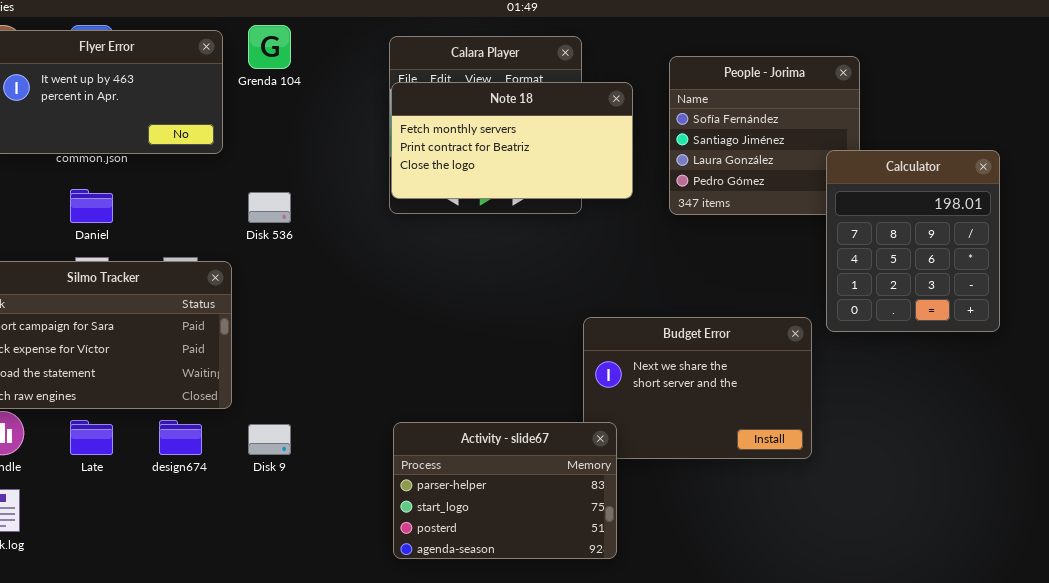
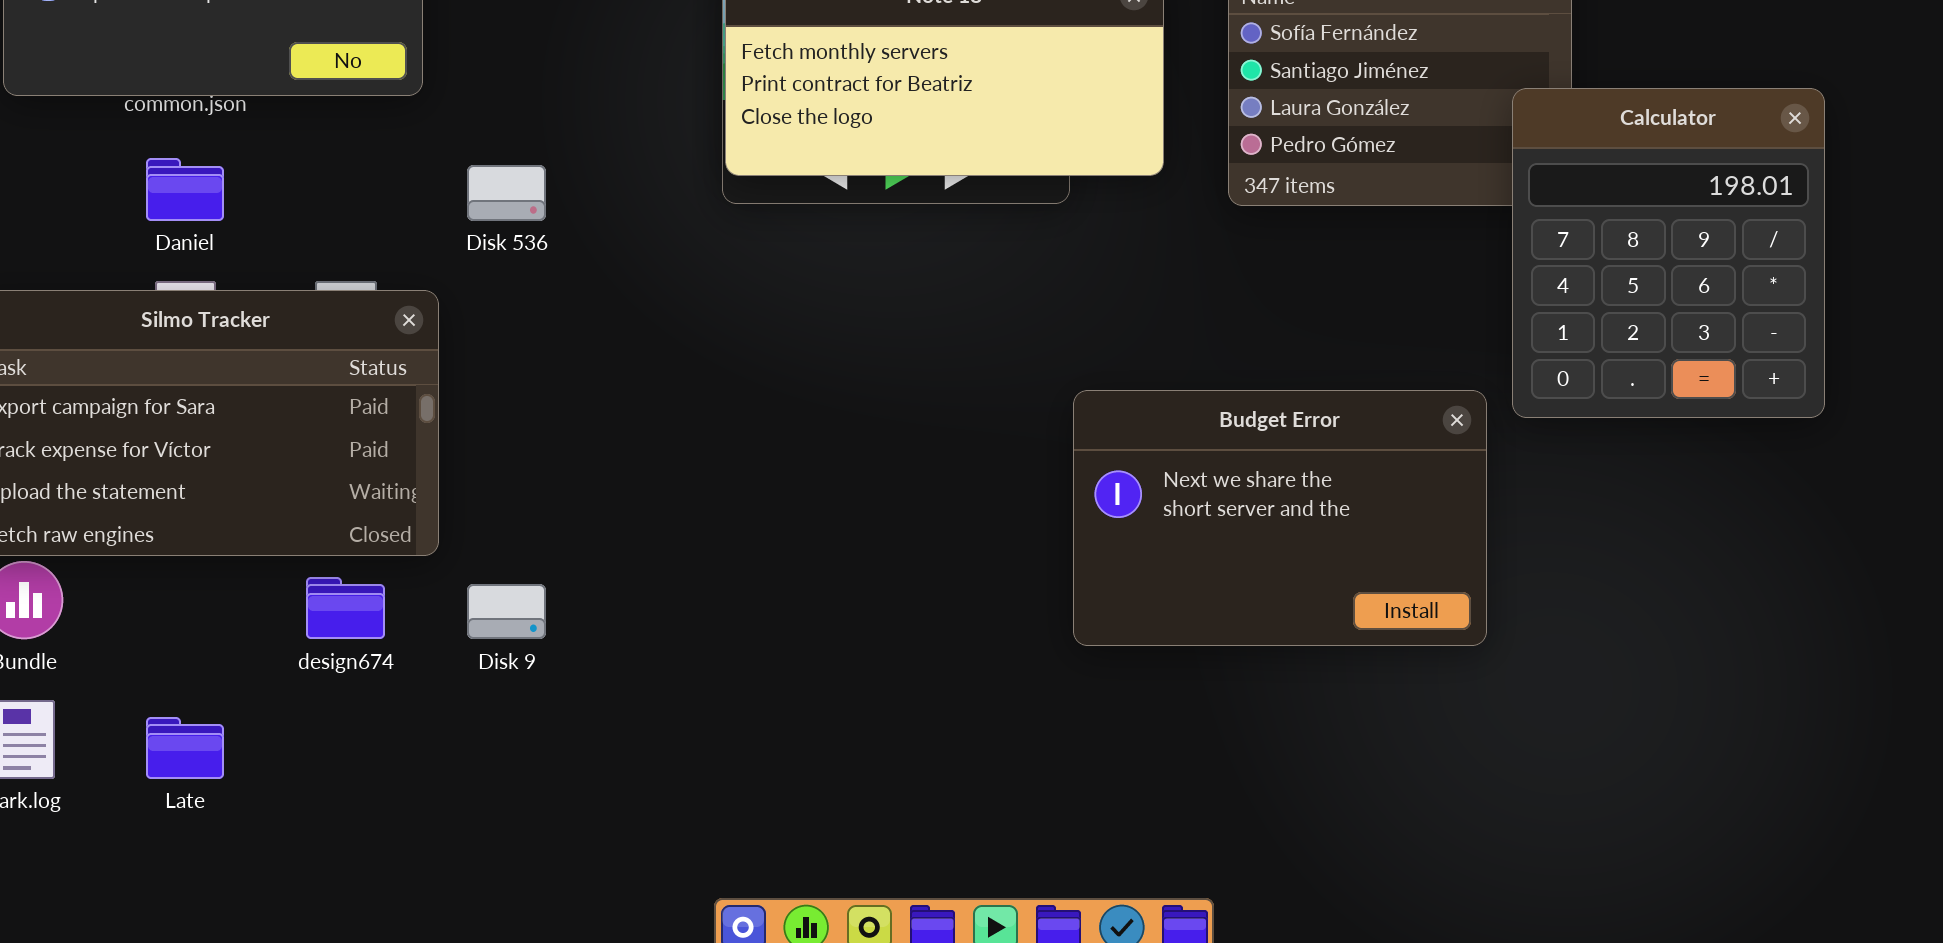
Late: [70,420,113,455] -> [146,717,224,779], moved
Activity - slide67: [393,422,617,559] -> none, closed

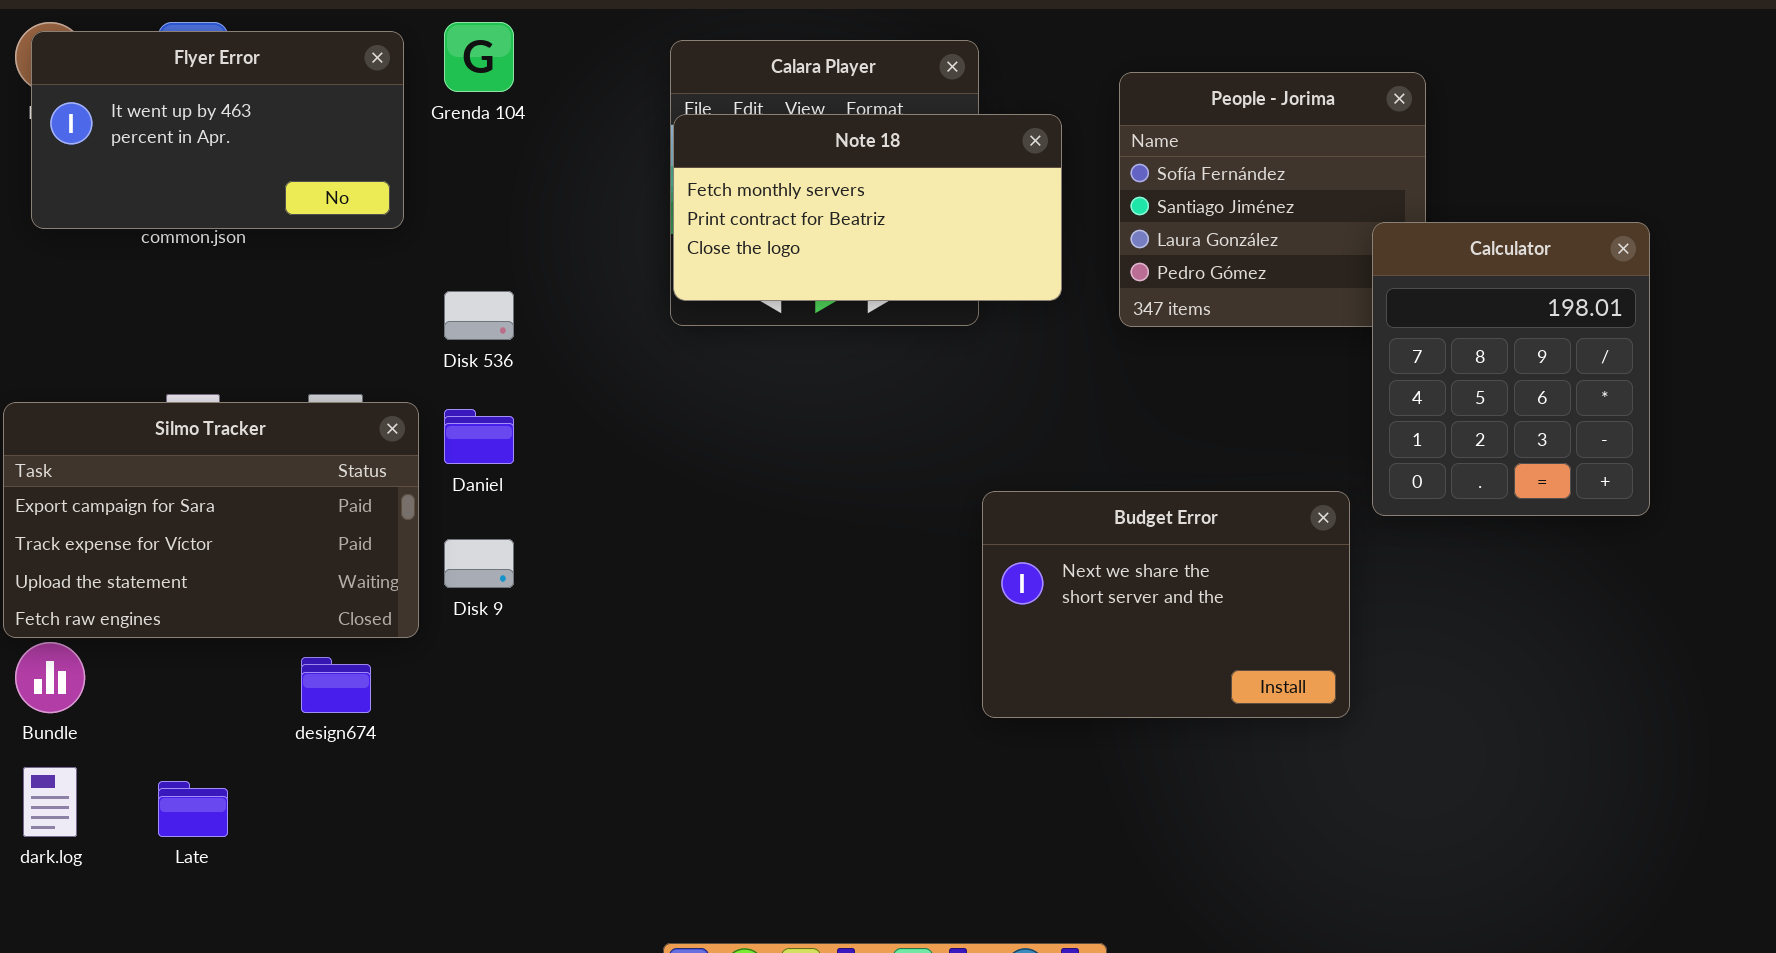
Daniel: [146,158,224,221] -> [444,409,514,464], moved
Disk 9: [467,584,546,639] -> [444,539,514,588], moved

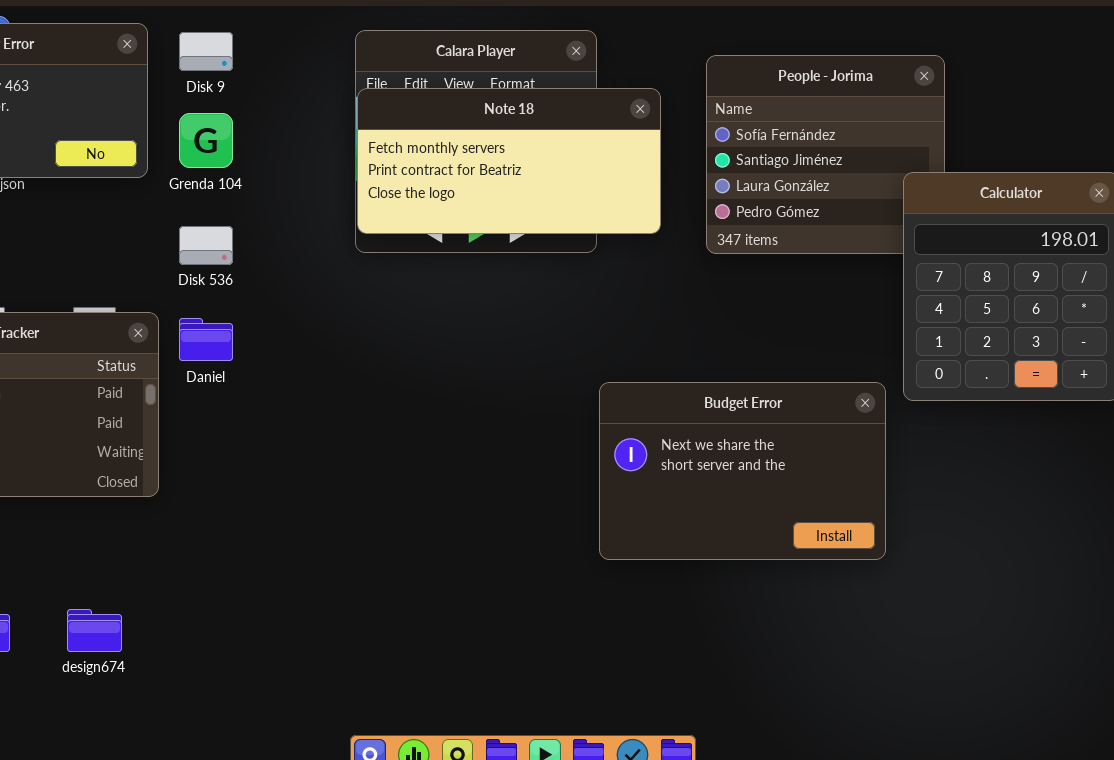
Grenda 104: [444,22,514,92] -> [179,113,233,168], moved
Disk 9: [444,539,514,588] -> [179,32,233,71], moved
design674: [301,657,371,713] -> [67,609,122,652], moved

